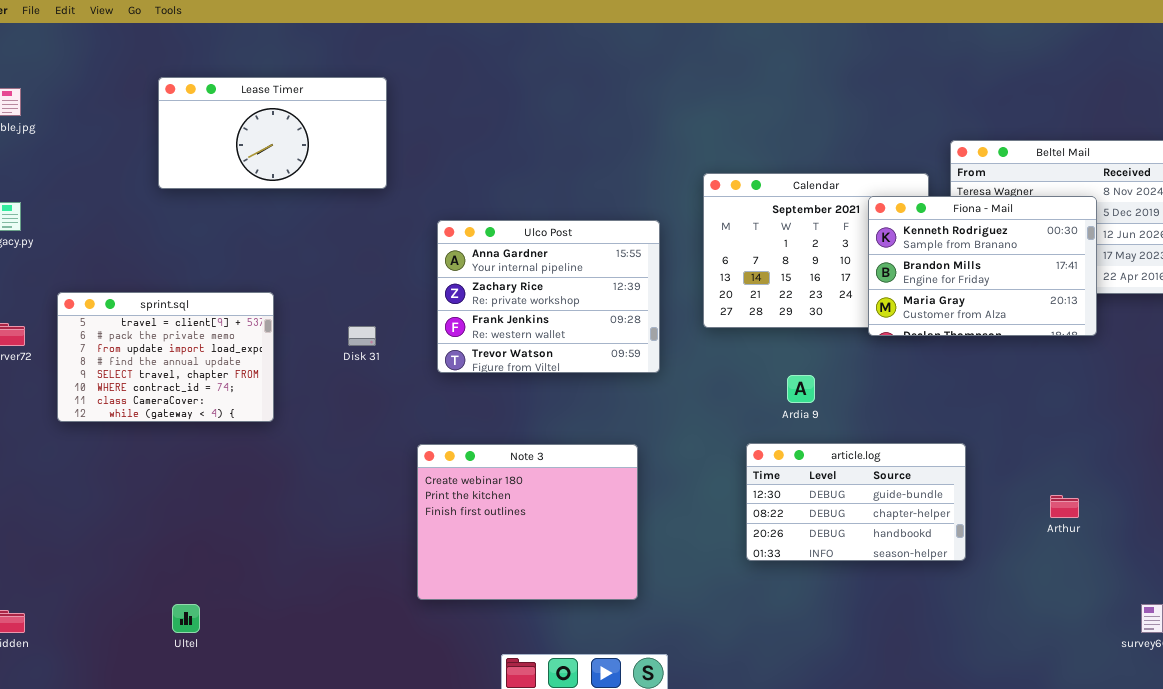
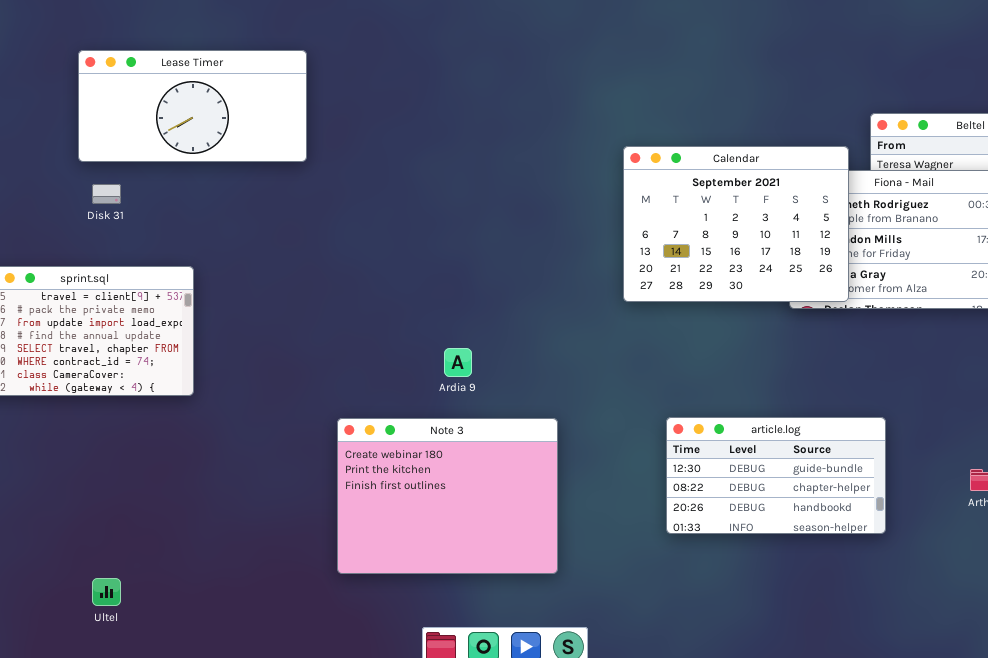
Calendar: [703,173,929,328] -> [623,146,849,302], raised
Ulco Post: [437,220,660,373] -> none, closed
Disk 31: [348,326,376,346] -> [92,184,121,204], moved
Ardia 9: [787,375,815,403] -> [444,348,472,377], moved

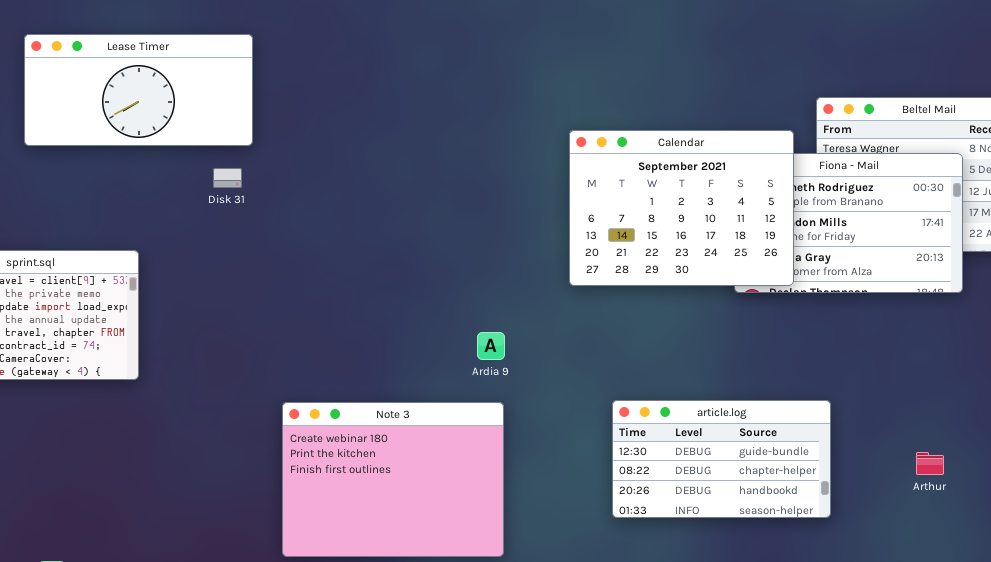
Disk 31: [92,184,121,204] -> [213,168,242,188], moved
Ardia 9: [444,348,472,377] -> [477,332,505,360], moved

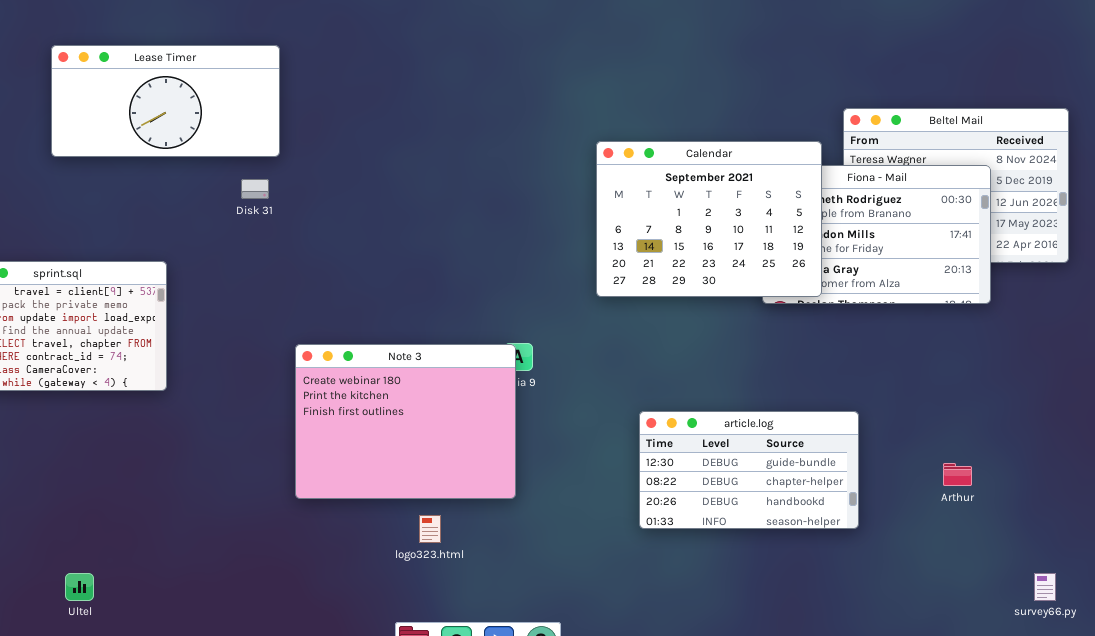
Note 3: [282,402,504,557] -> [295,344,516,499], moved

